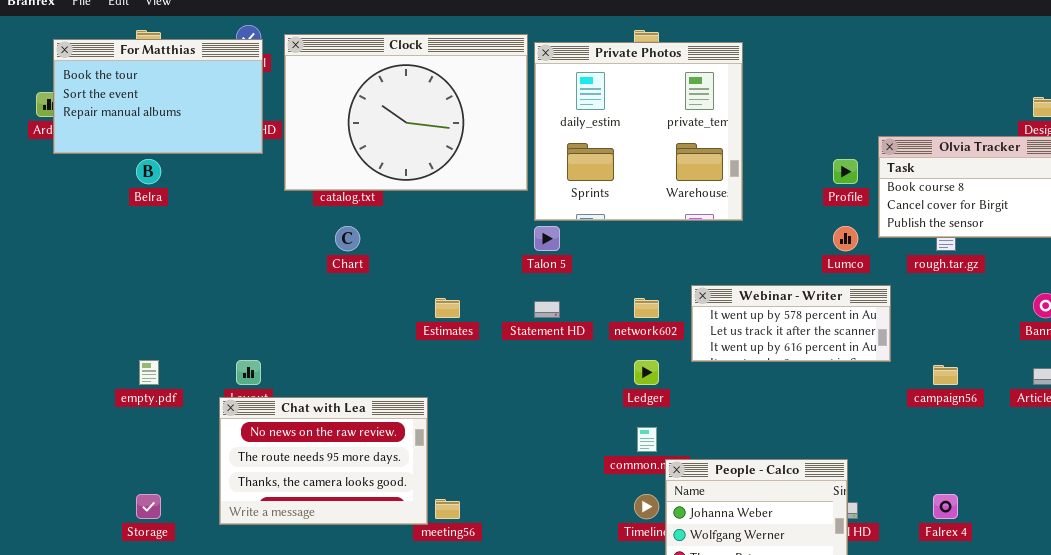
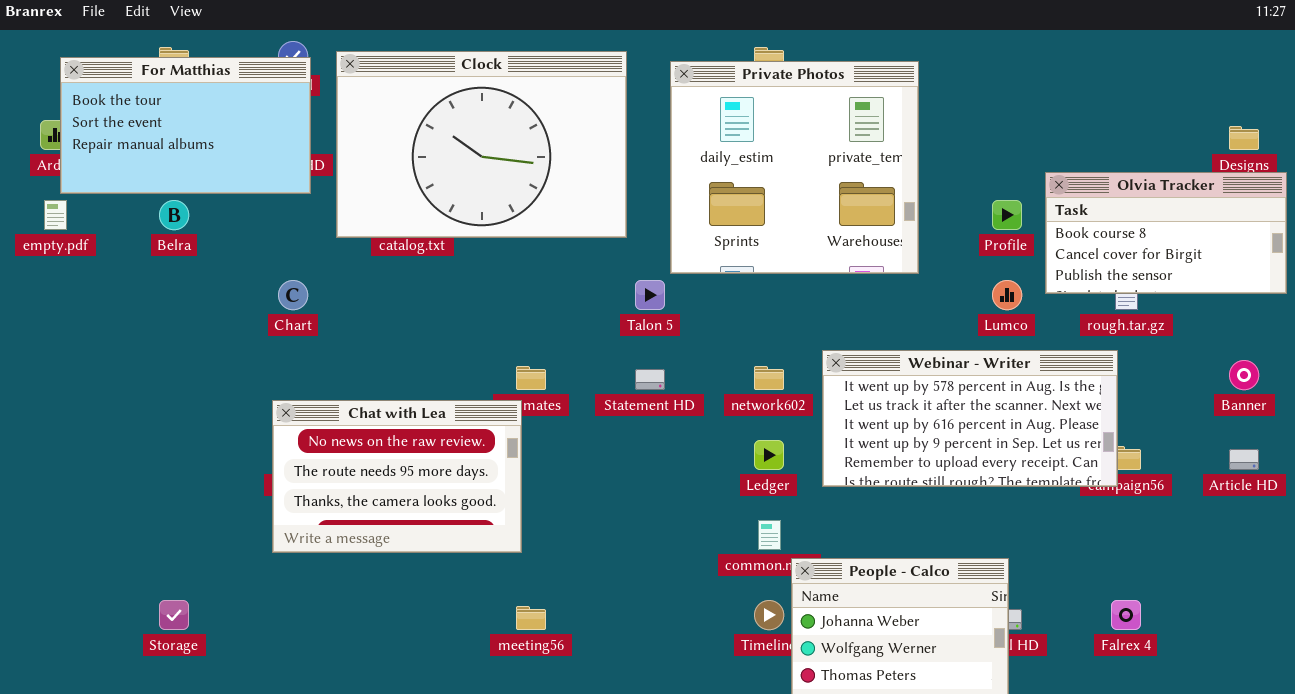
Private Photos: [534,42,743,221] -> [670,61,919,274], moved
Chart: [335,226,360,251] -> [278,280,308,310], moved
Webinar - Writer: [691,285,891,362] -> [822,350,1118,487], resized
empty.pdf: [139,360,159,385] -> [44,200,67,230], moved
Chat with Lea: [219,397,428,525] -> [272,400,522,553], moved

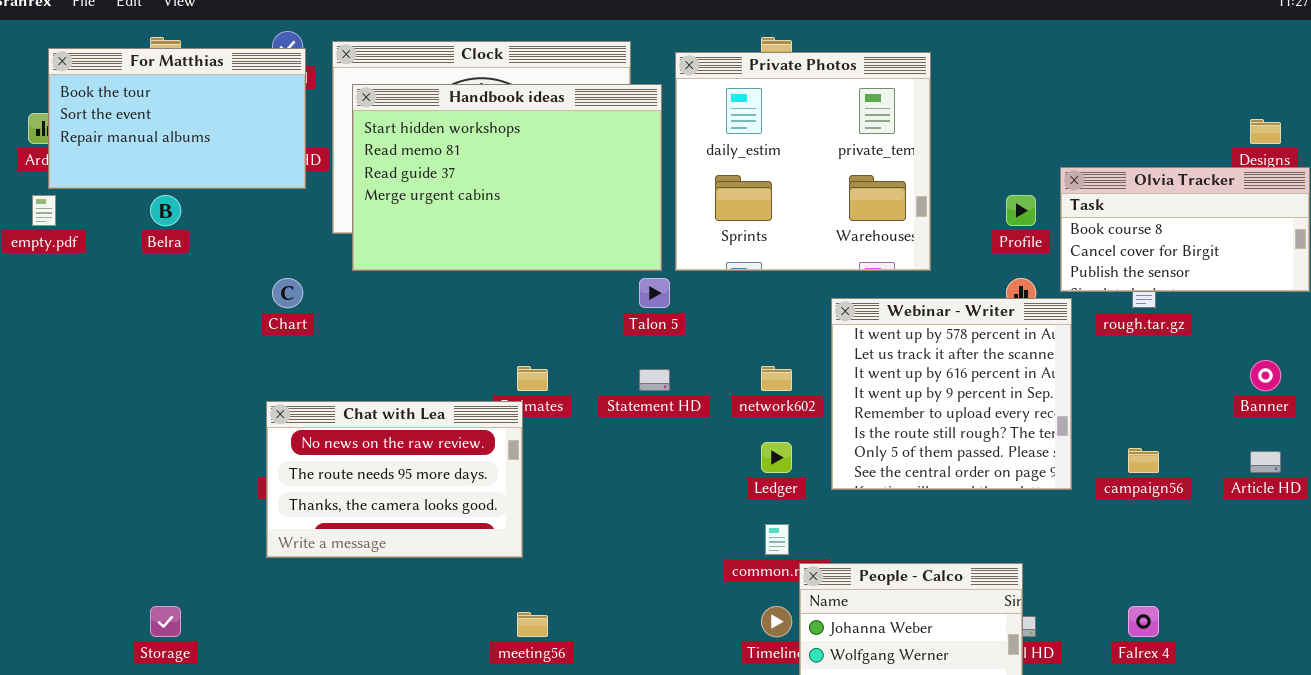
Handbook ideas: none -> [352,84,662,271], opened
Webinar - Writer: [822,350,1118,487] -> [831,298,1072,490], resized

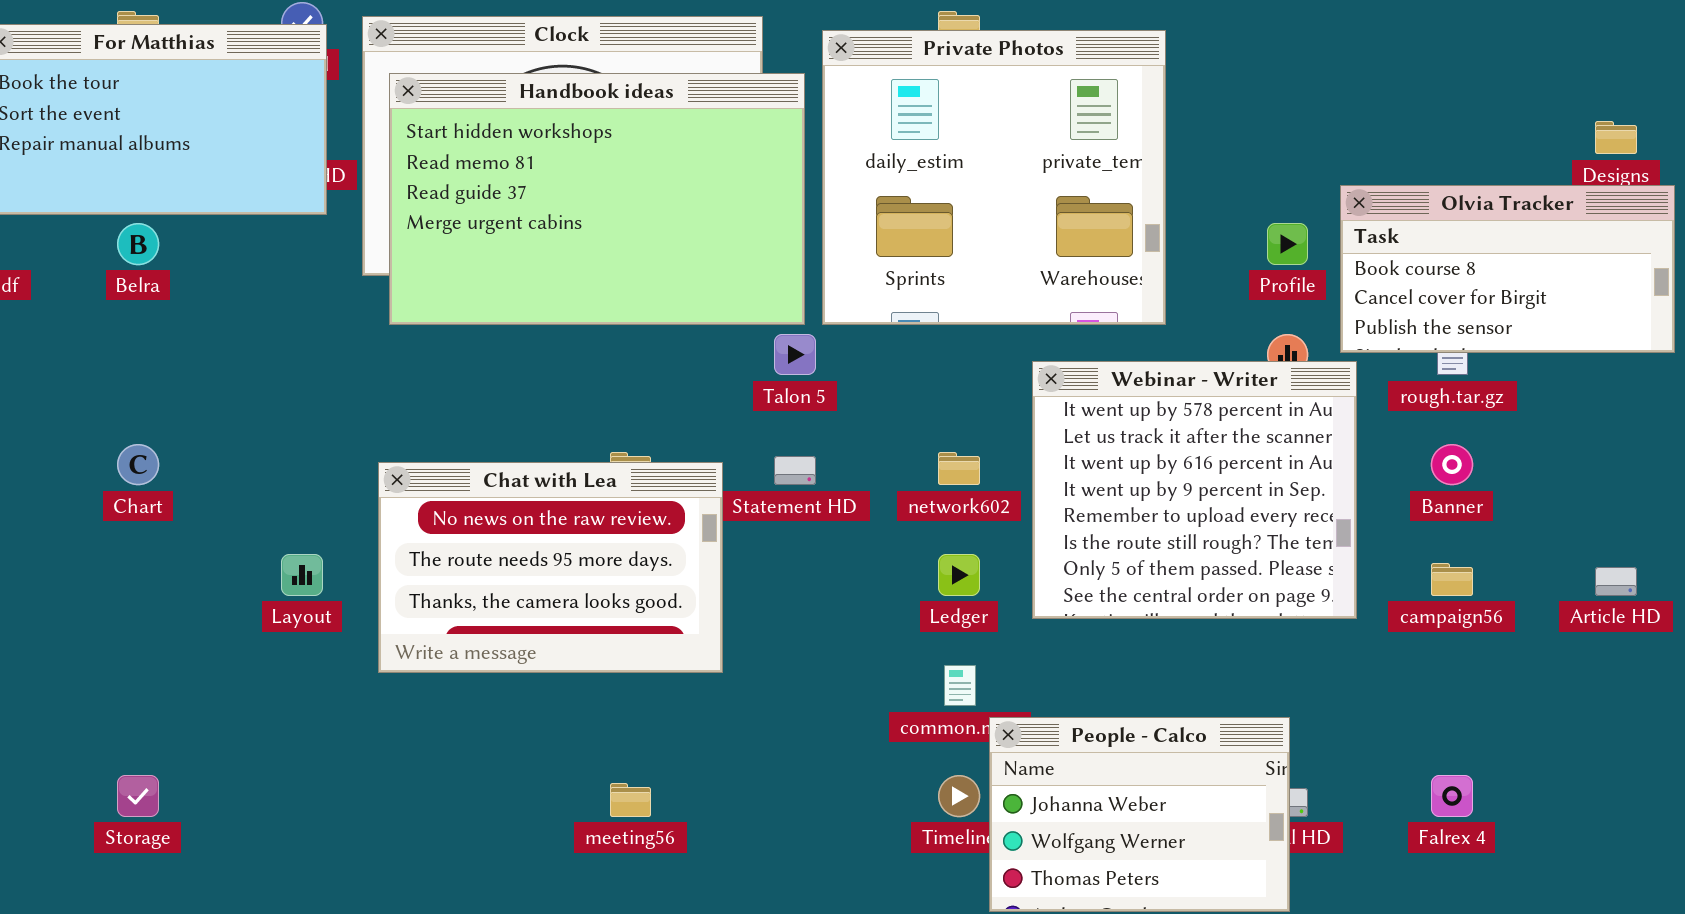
Chart: [272,278,303,308] -> [117,444,159,485], moved
Banner: [1250,360,1281,391] -> [1431,444,1473,485], moved
Chat with Lea: [266,401,523,558] -> [378,462,723,673], moved

